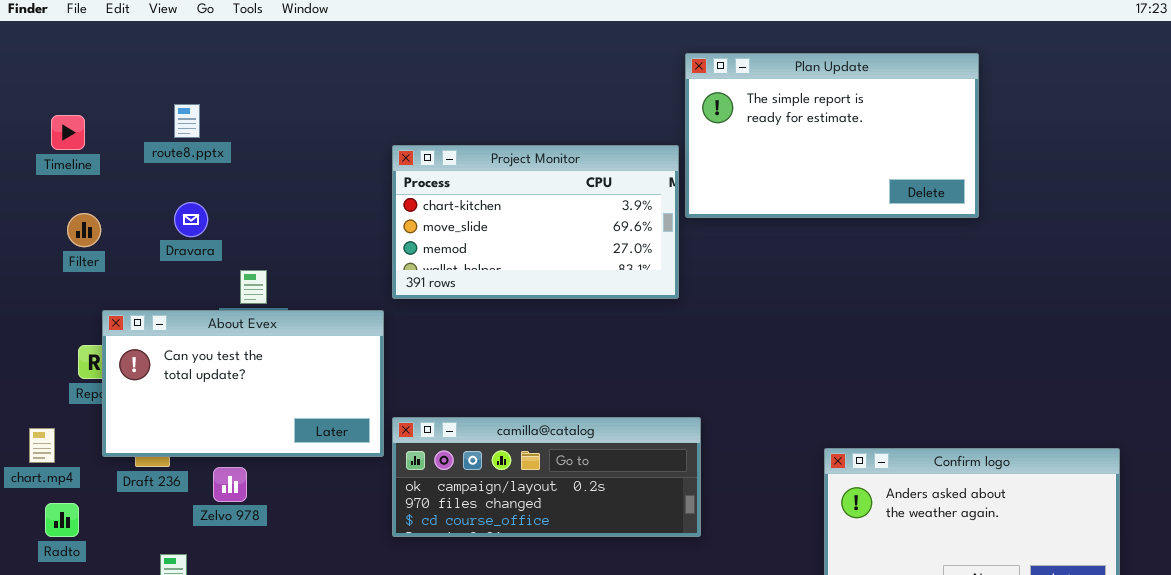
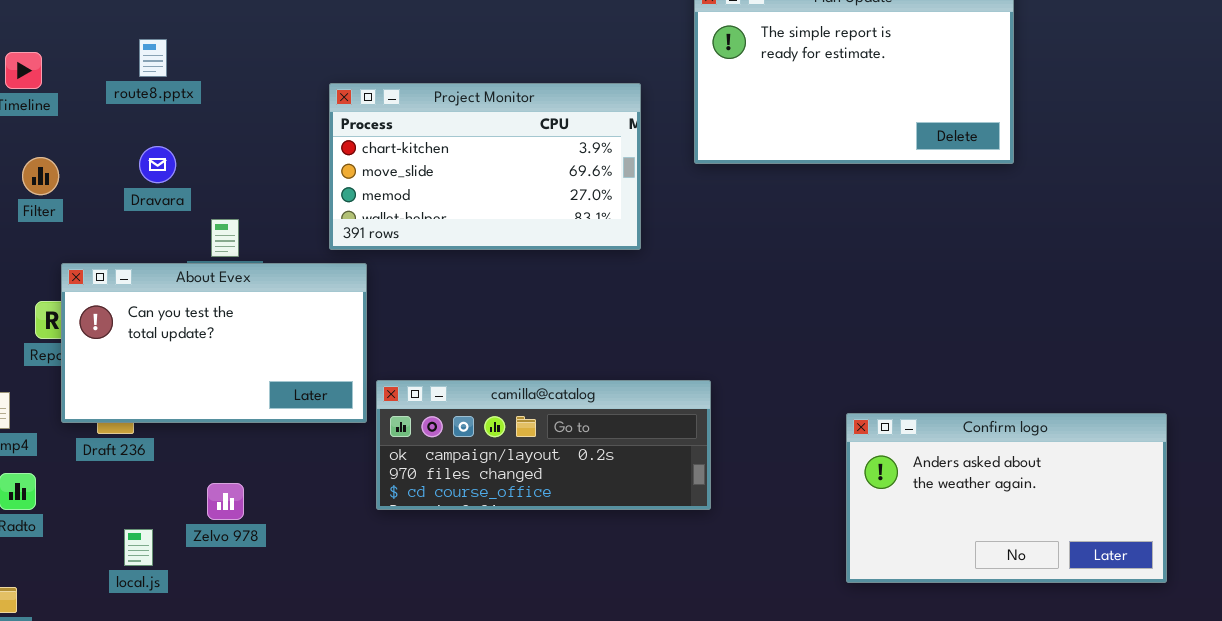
Project Monitor: [392,145,679,299] -> [329,83,641,250], moved
Zelvo 978: [213,467,247,502] -> [207,483,244,520], moved

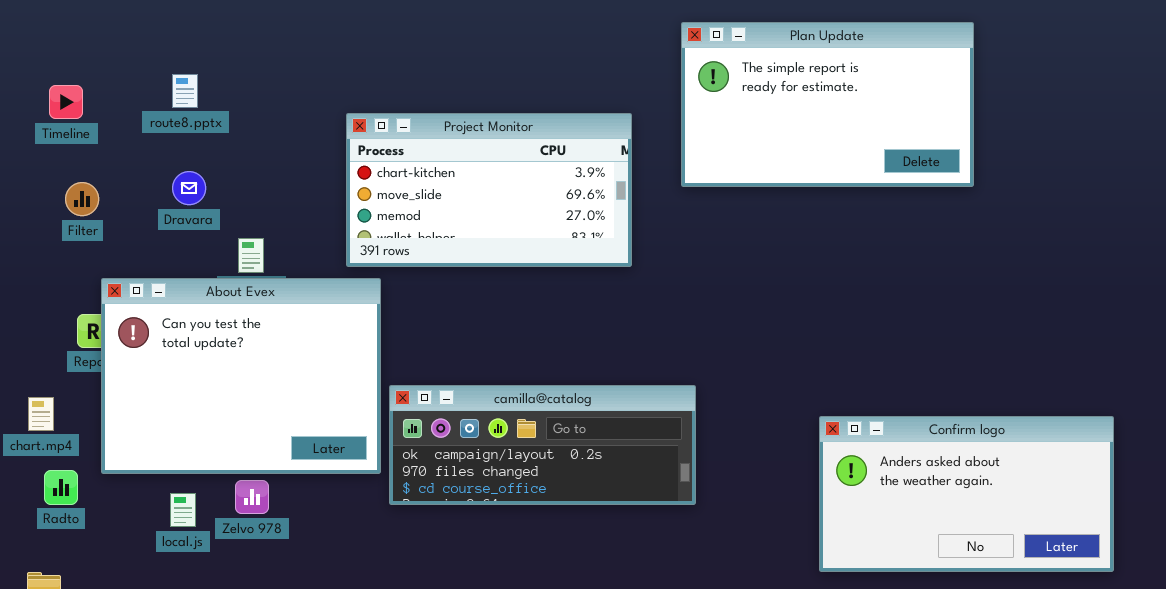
About Evex: [61,263,367,423] -> [101,278,381,474], resized
local.js: [124,529,153,566] -> [170,493,196,527], moved

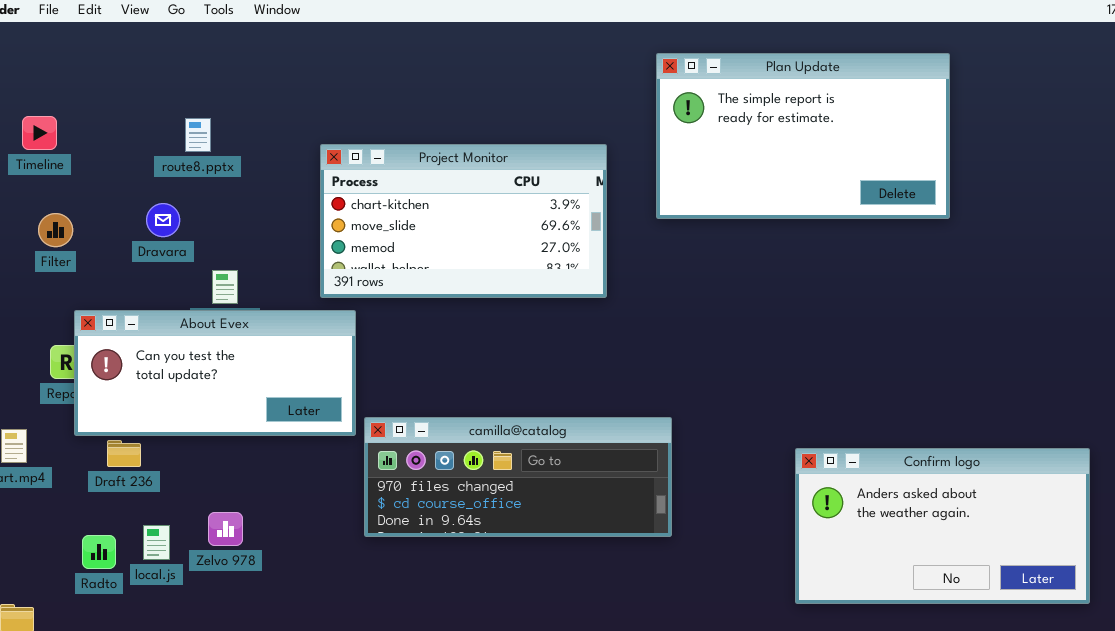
route8.pptx: [172,74,198,108] -> [185,118,211,152], moved
About Evex: [101,278,381,474] -> [74,310,356,436], resized
camilla@catalog: [389,385,696,505] -> [364,417,672,537], scrolled down 1 row
Radto: [44,470,78,505] -> [82,535,116,569], moved

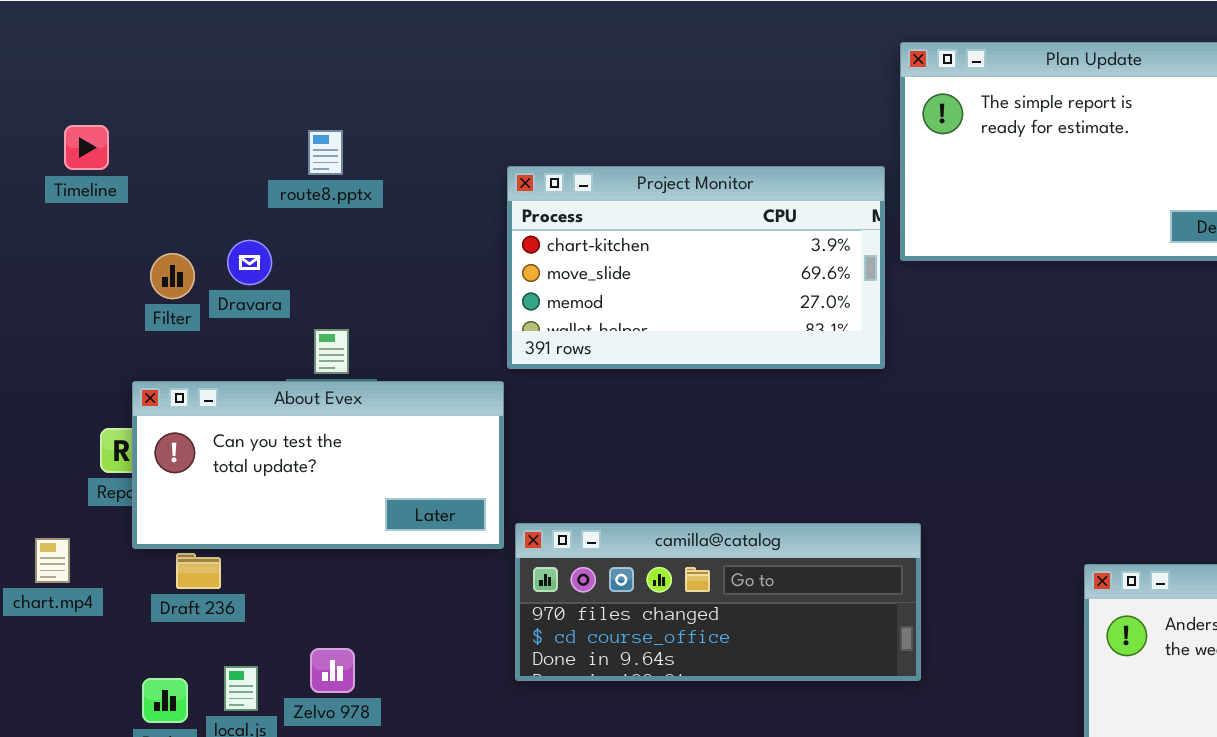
route8.pptx: [185,118,211,152] -> [308,130,343,175], moved
Project Monitor: [320,144,607,298] -> [507,166,885,369], moved
Filter: [38,213,73,247] -> [150,253,195,299], moved

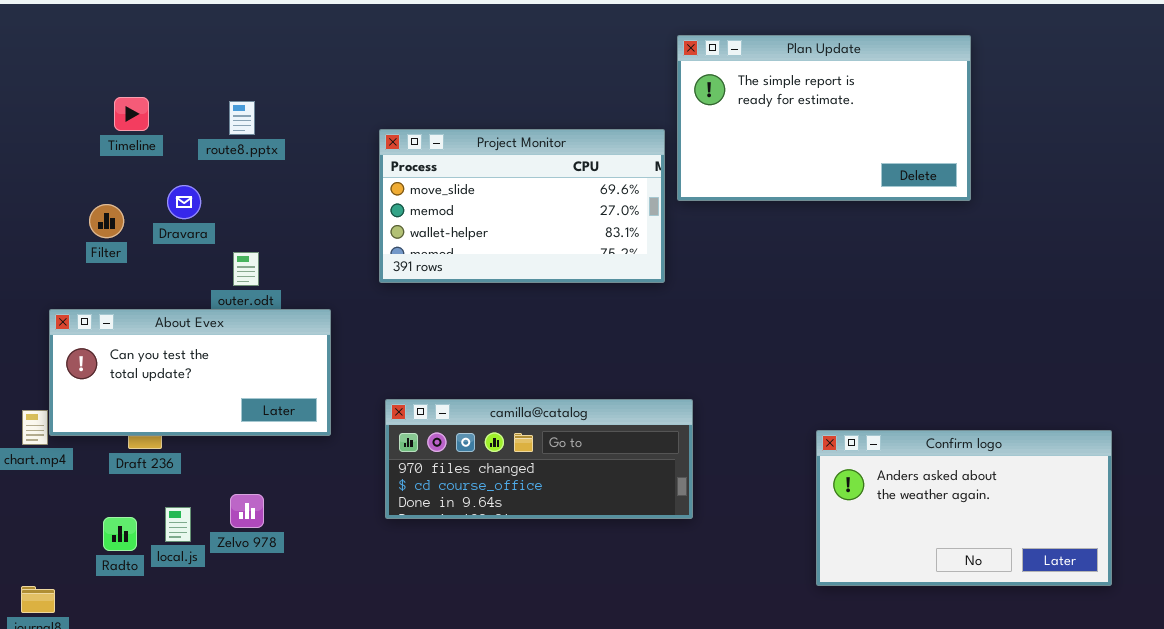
Timeline: [64,125,109,170] -> [114,97,149,131], moved
Project Monitor: [507,166,885,369] -> [379,129,665,283], scrolled down 1 row
Filter: [150,253,195,299] -> [89,204,124,238], moved
About Evex: [132,381,504,549] -> [49,309,331,436], moved

